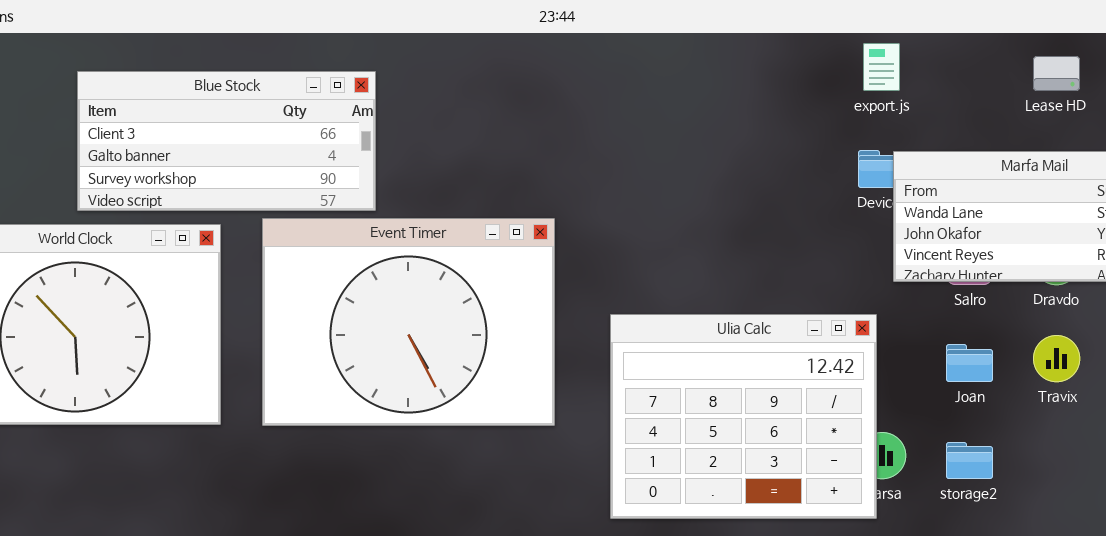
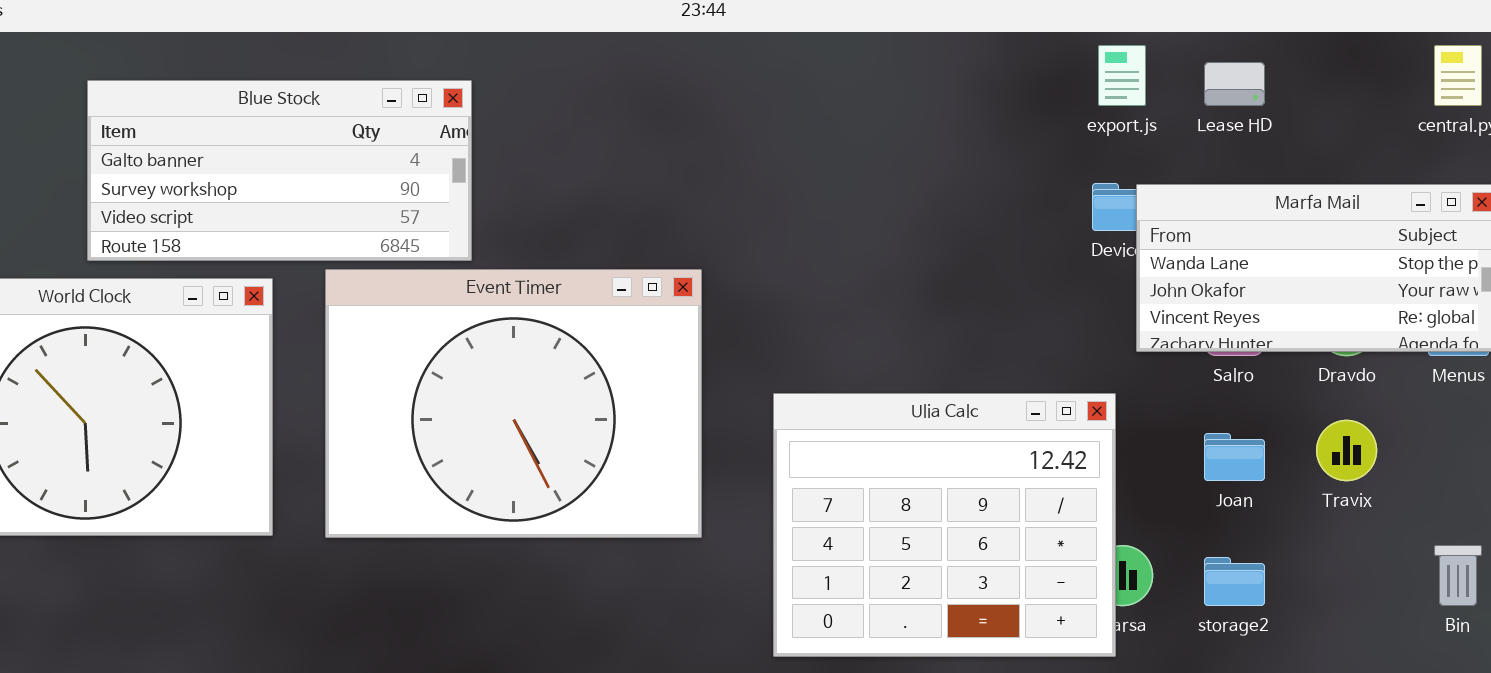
Lease HD: [1033,56,1080,91] -> [1204,62,1265,106], moved
Blue Stock: [77,71,376,211] -> [87,80,472,261], scrolled down 1 row

